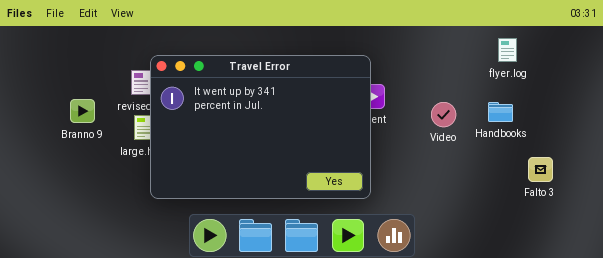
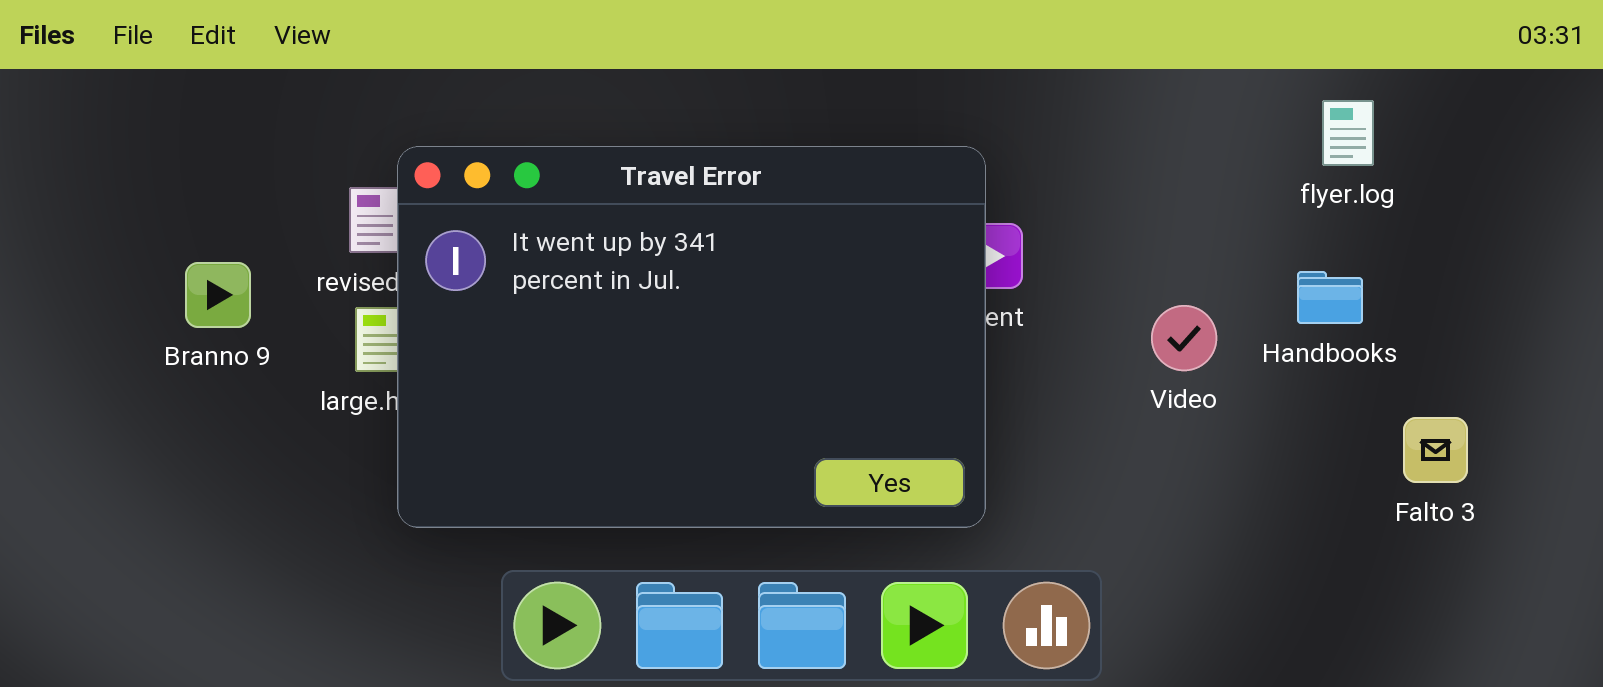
Video: [431,102,456,127] -> [1151,305,1217,371], moved

